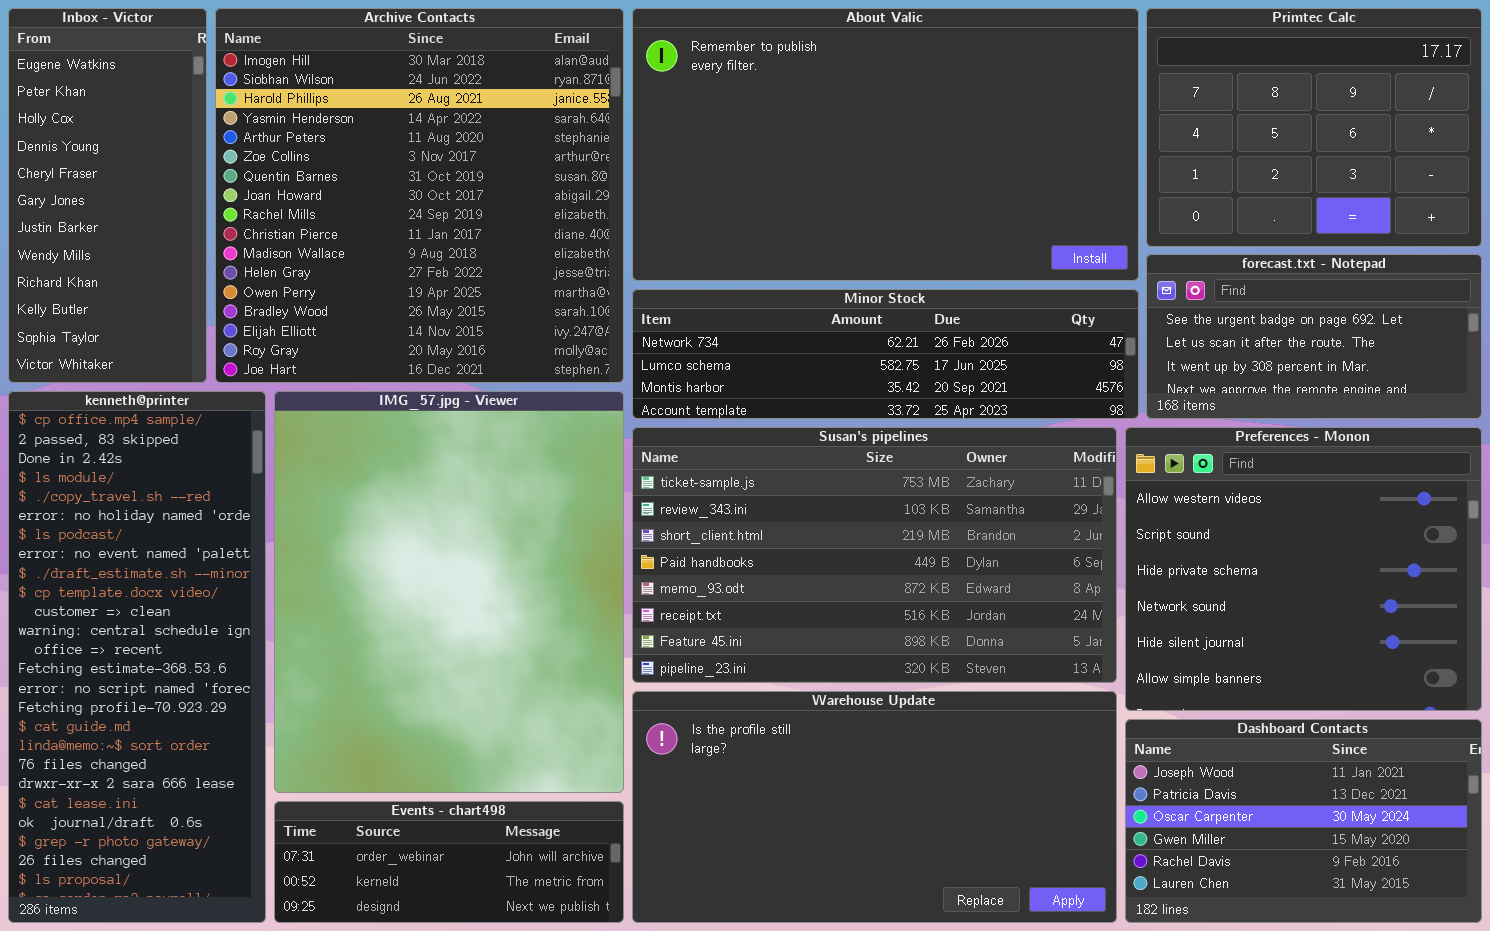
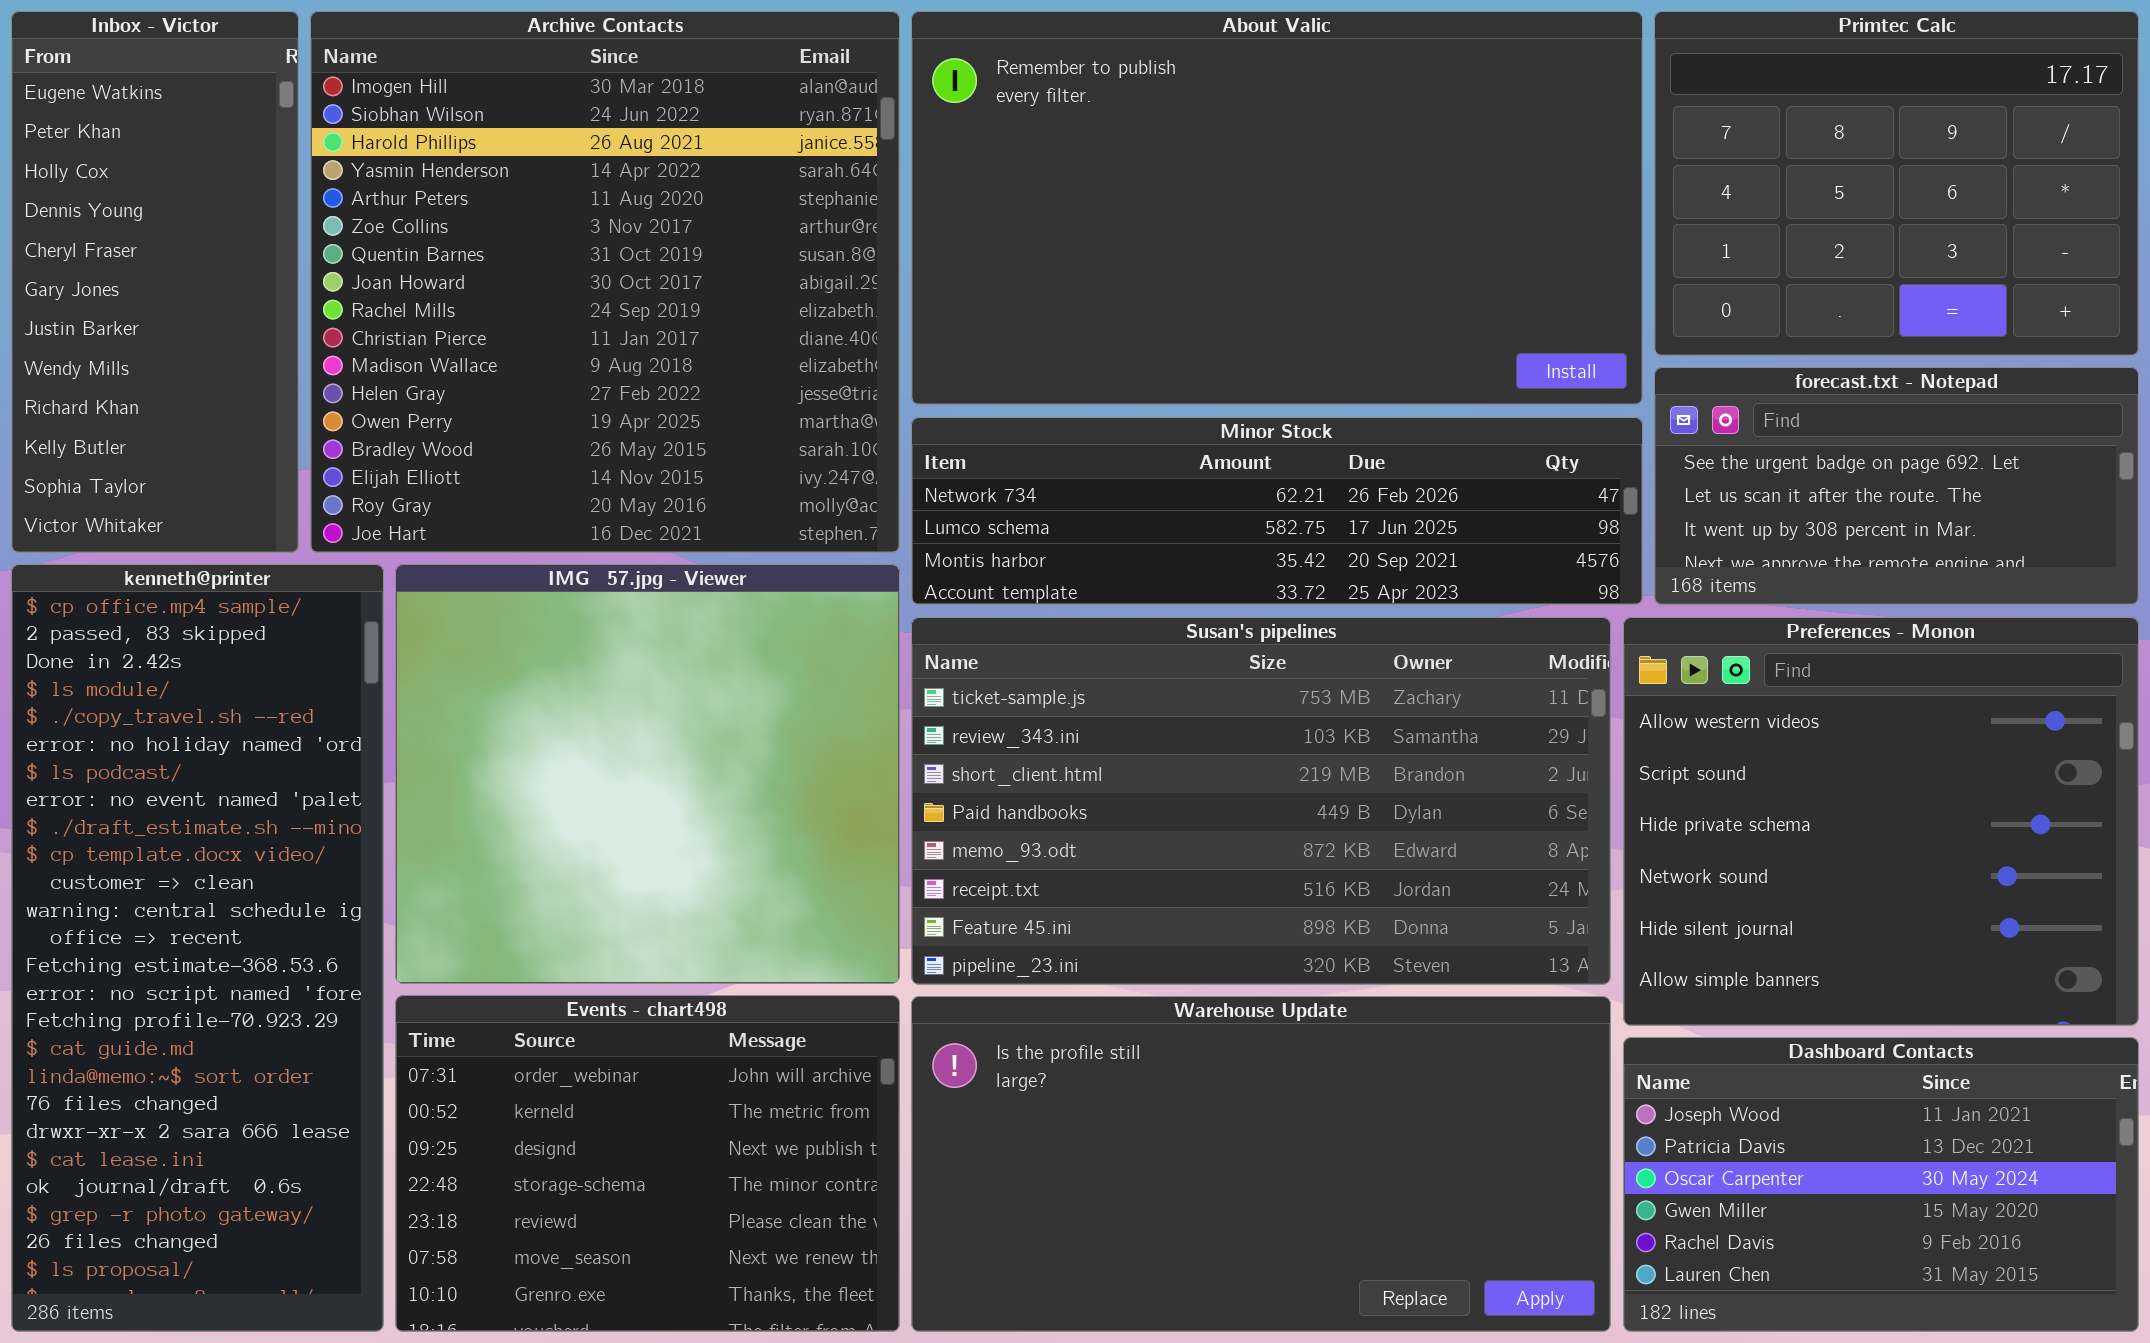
IMG_57.jpg - Viewer: [274,391,624,793] -> [395,564,900,984], resized
Events - chart498: [274,801,624,923] -> [395,995,900,1332], resized

